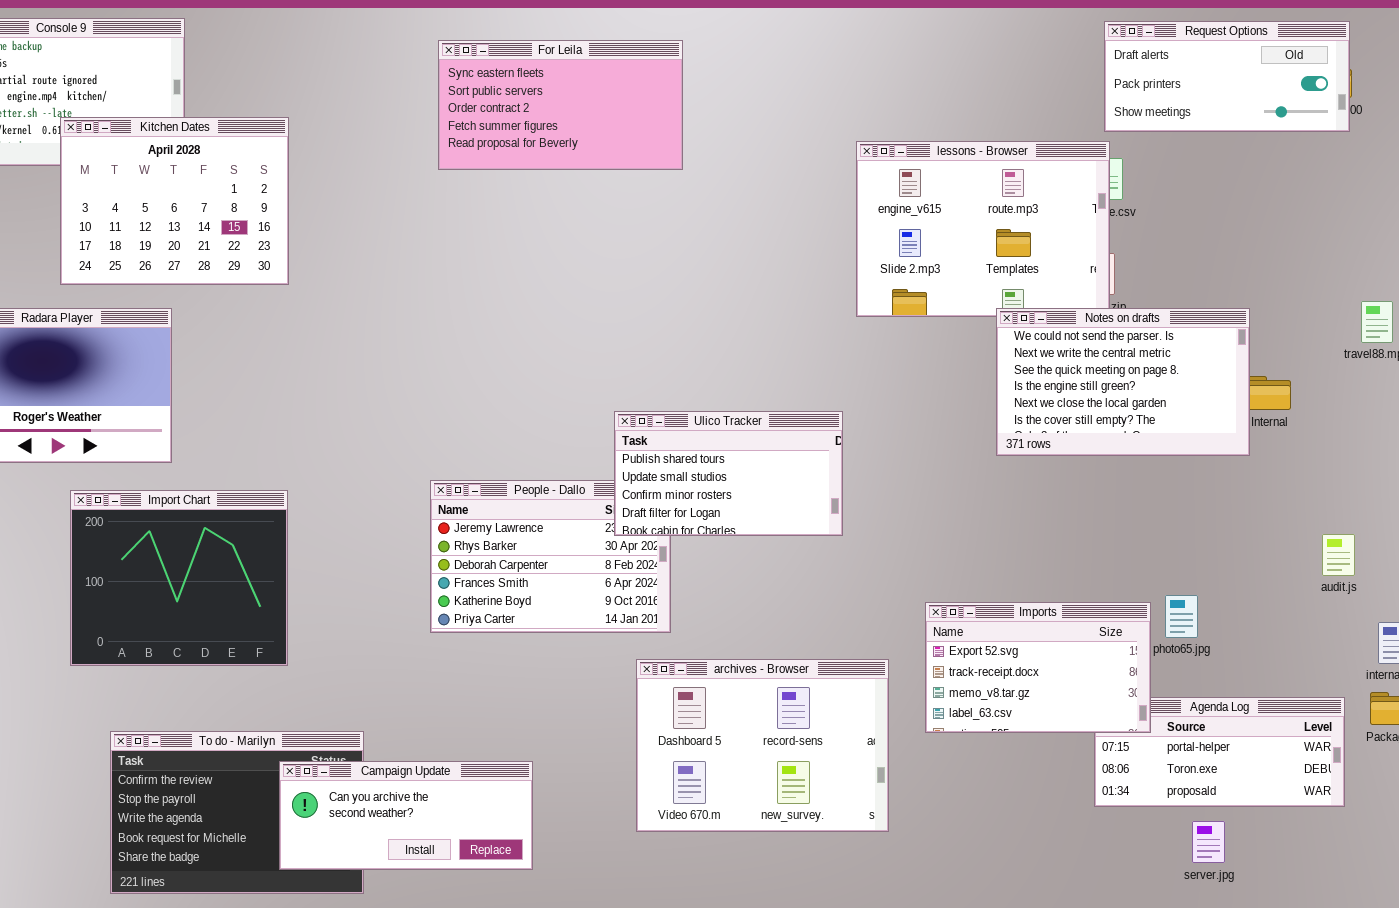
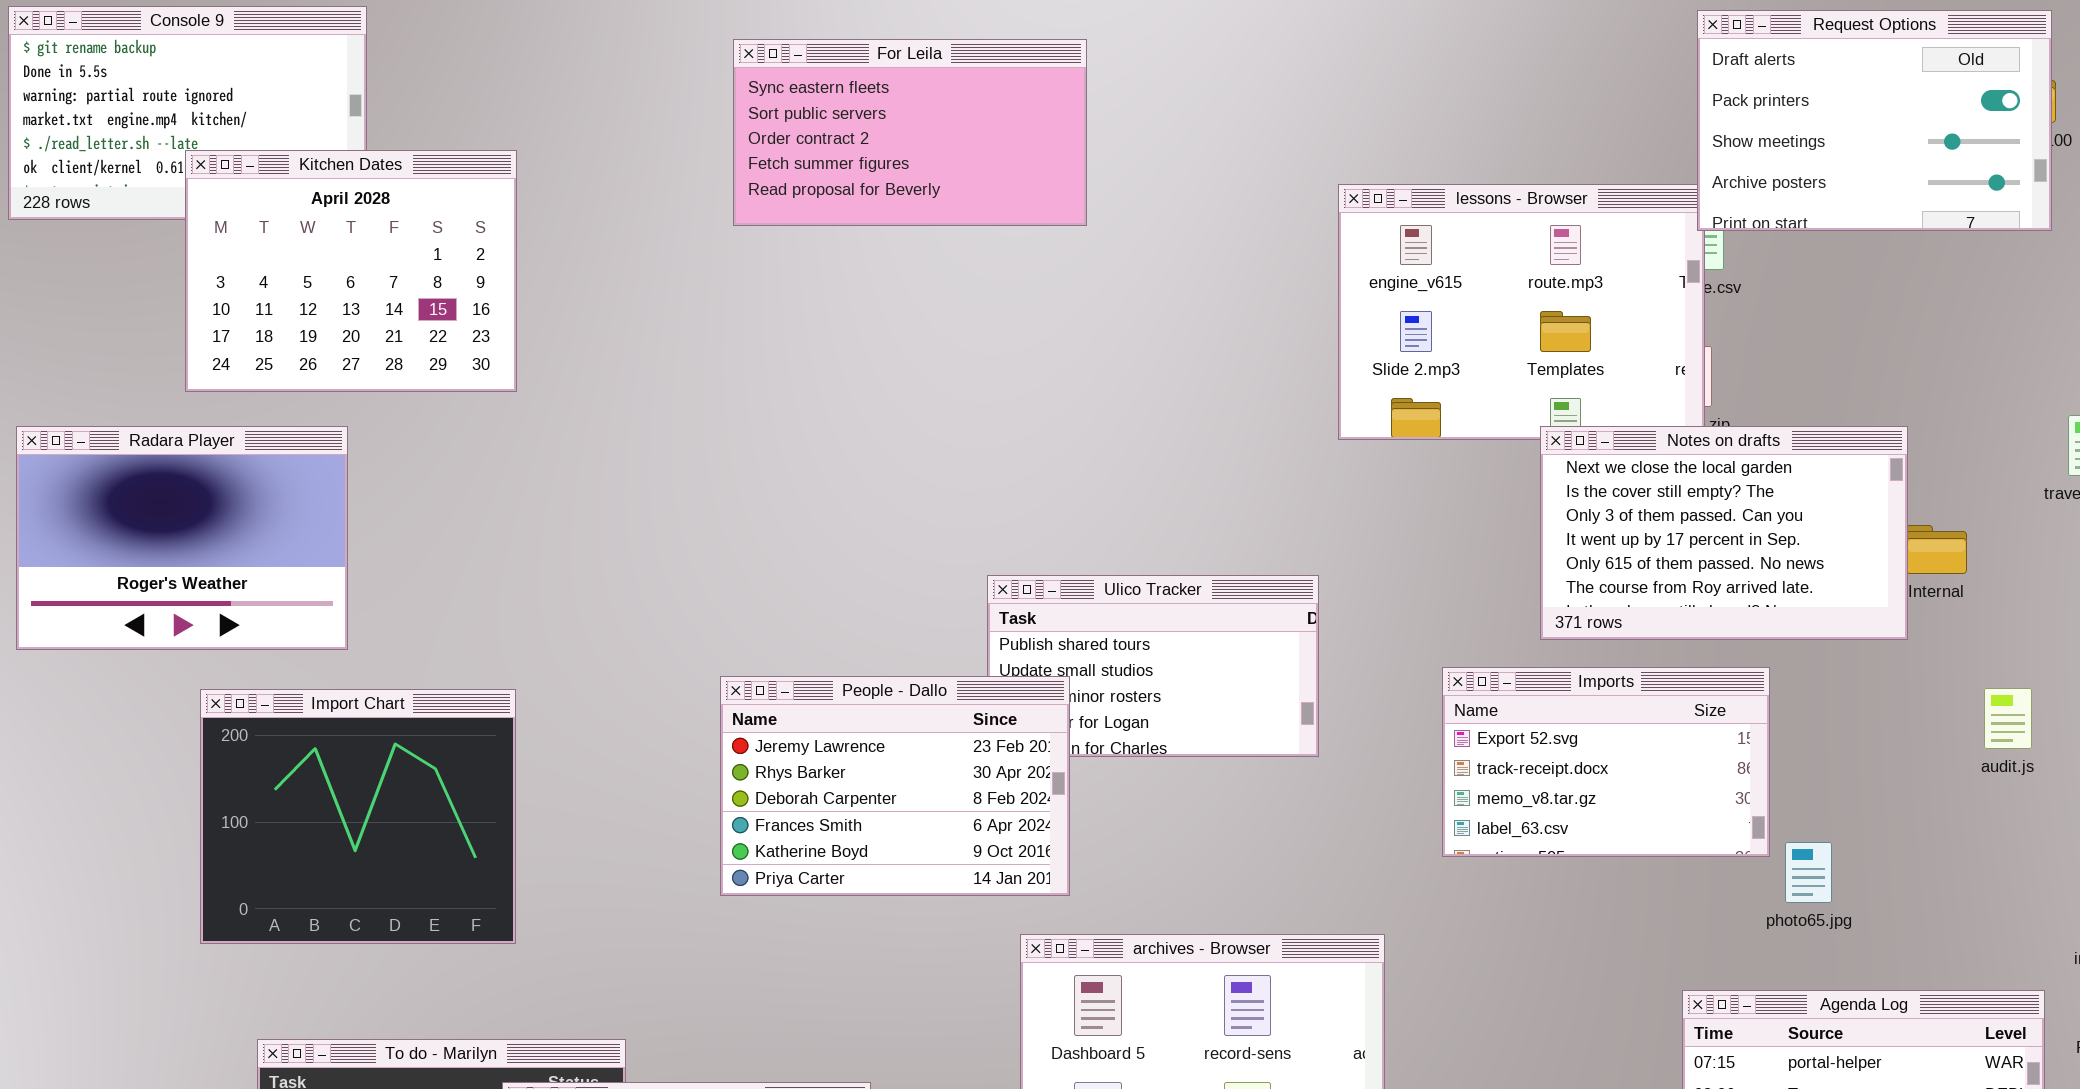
Request Options: [1104,21,1350,132] -> [1697,10,2052,231], resized
Notes on drafts: [996,308,1250,456] -> [1540,426,1908,640], scrolled down 4 rows
People - Dallo: [430,480,671,633] -> [720,676,1070,896], raised
audit.js: [1322,534,1355,576] -> [1984,688,2032,749], moved
Imports: [925,602,1151,733] -> [1442,667,1770,857], moved

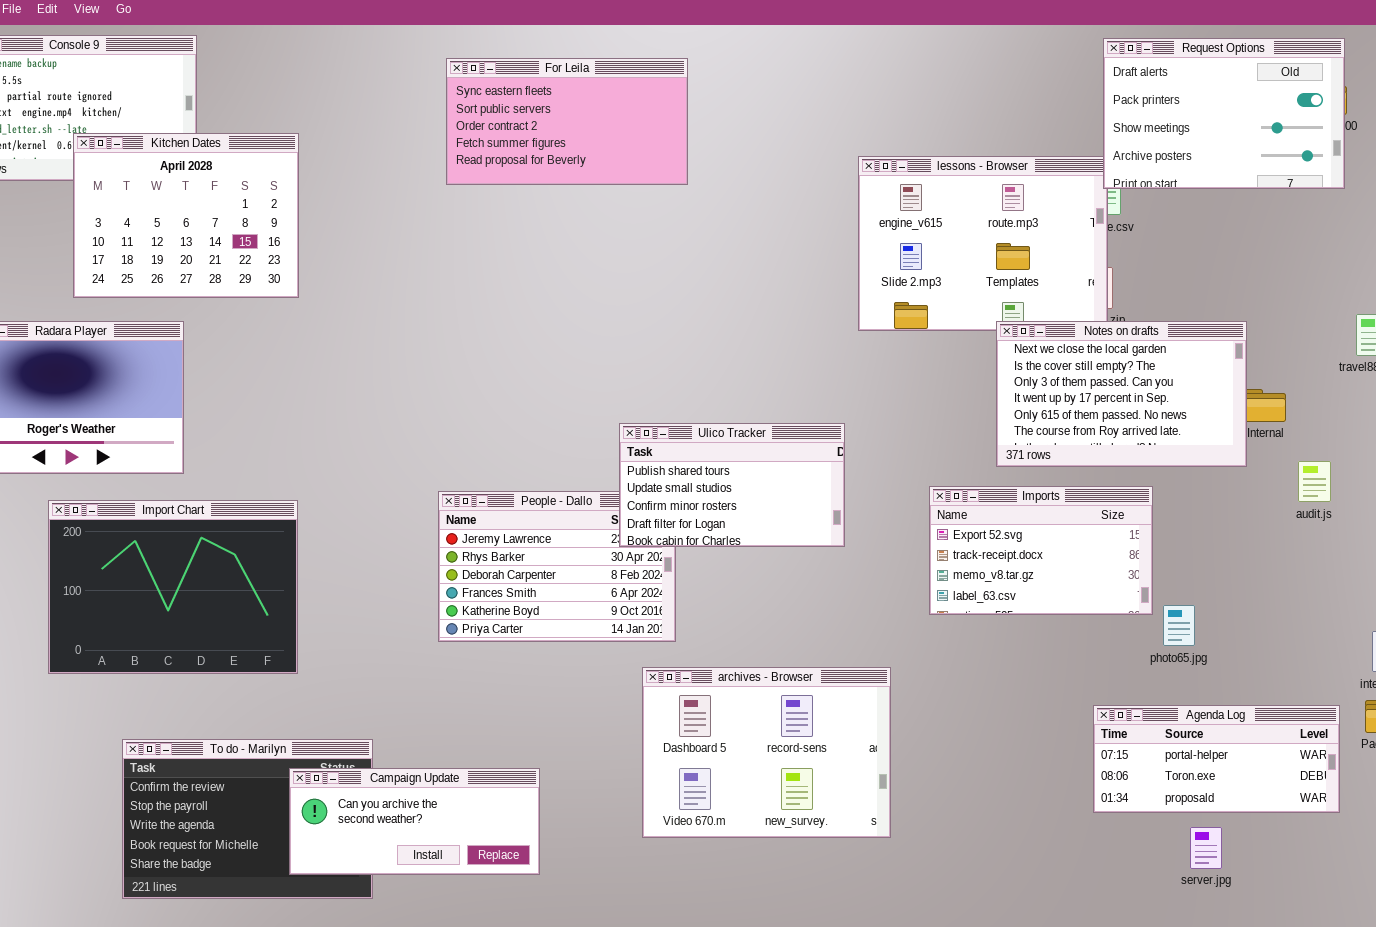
Ulico Tracker: [987,575,1319,757] -> [619,423,845,547], raised
audit.js: [1984,688,2032,749] -> [1298,461,1331,502], moved
Import Chart: [200,689,516,944] -> [48,500,298,674], resized

